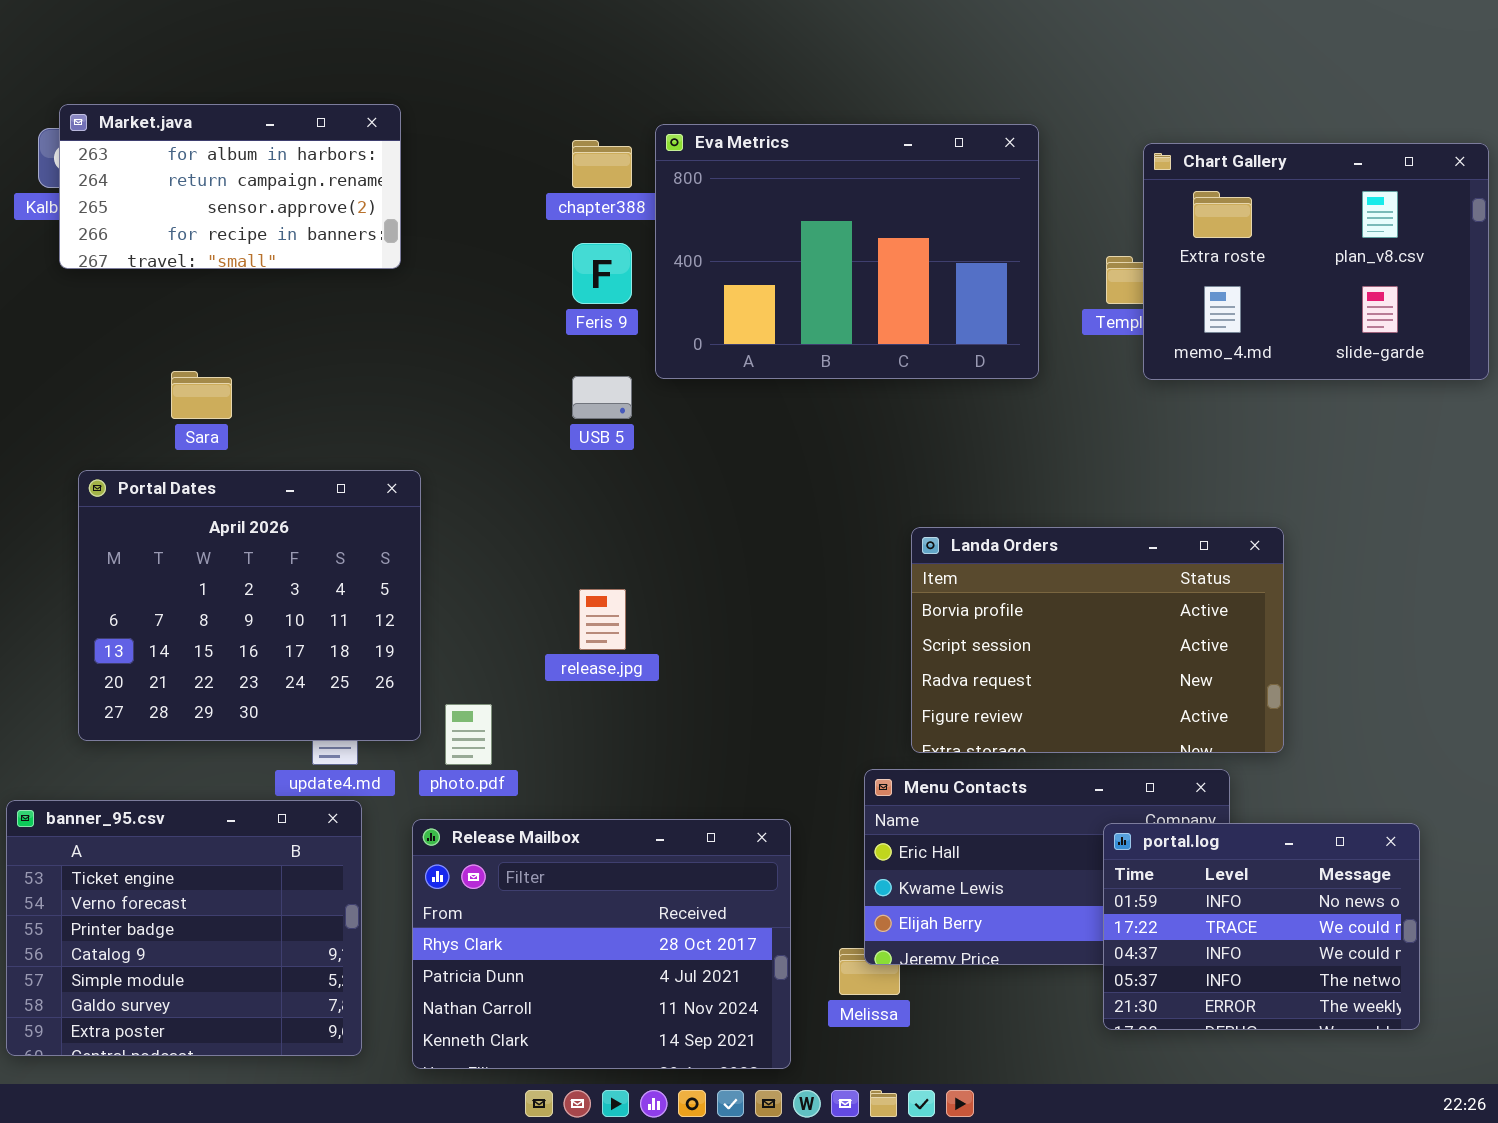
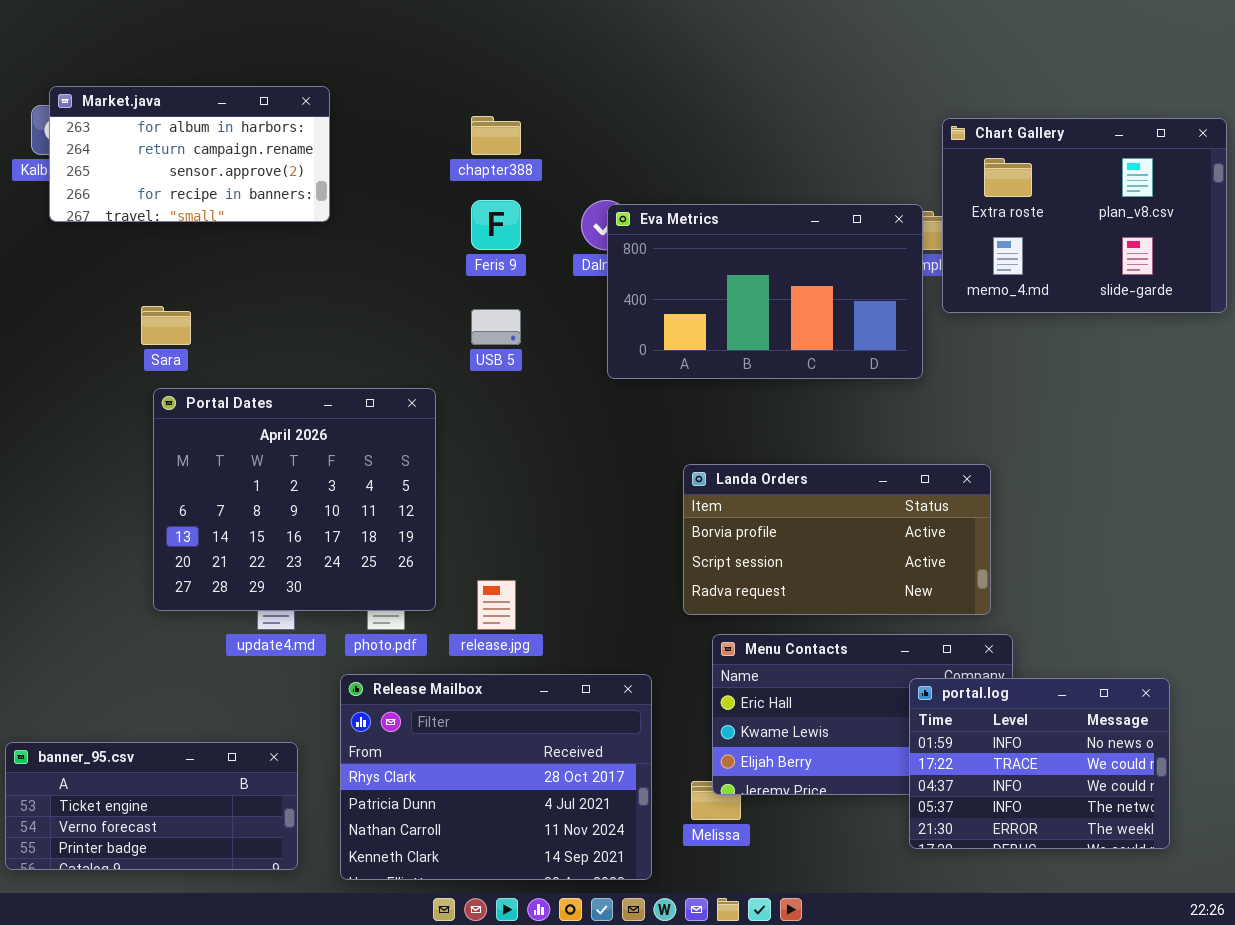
Eva Metrics: [655,124,1039,379] -> [607,204,923,379], moved, resized
Portal Dates: [78,470,421,741] -> [153,388,436,611], moved
Landa Orders: [911,527,1284,753] -> [683,464,991,615], moved, resized
release.jpg: [579,589,626,650] -> [477,580,516,630], moved
banner_95.csv: [6,800,362,1056] -> [5,742,298,870], resized

